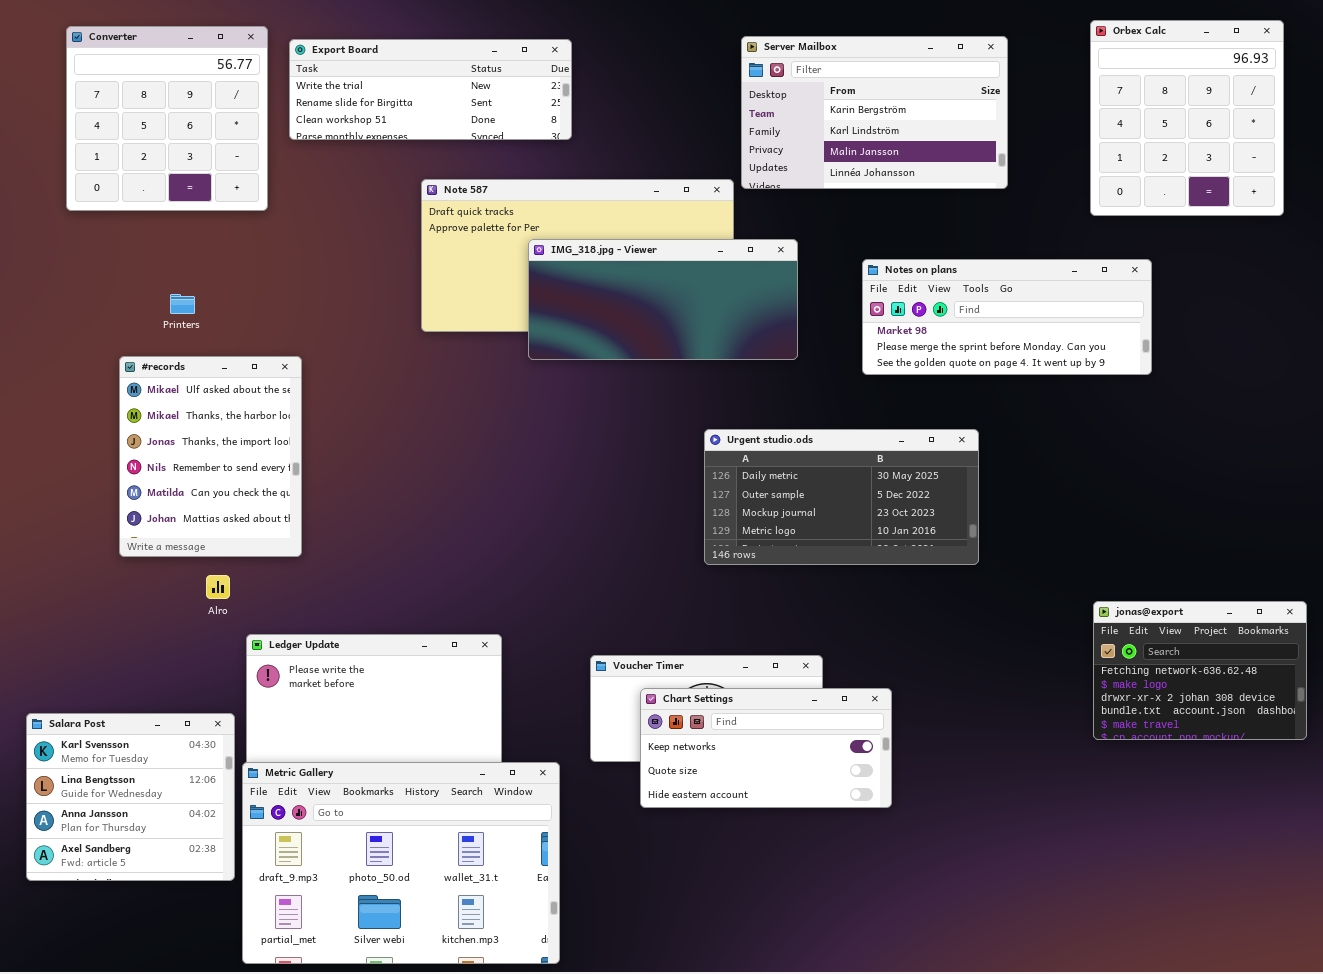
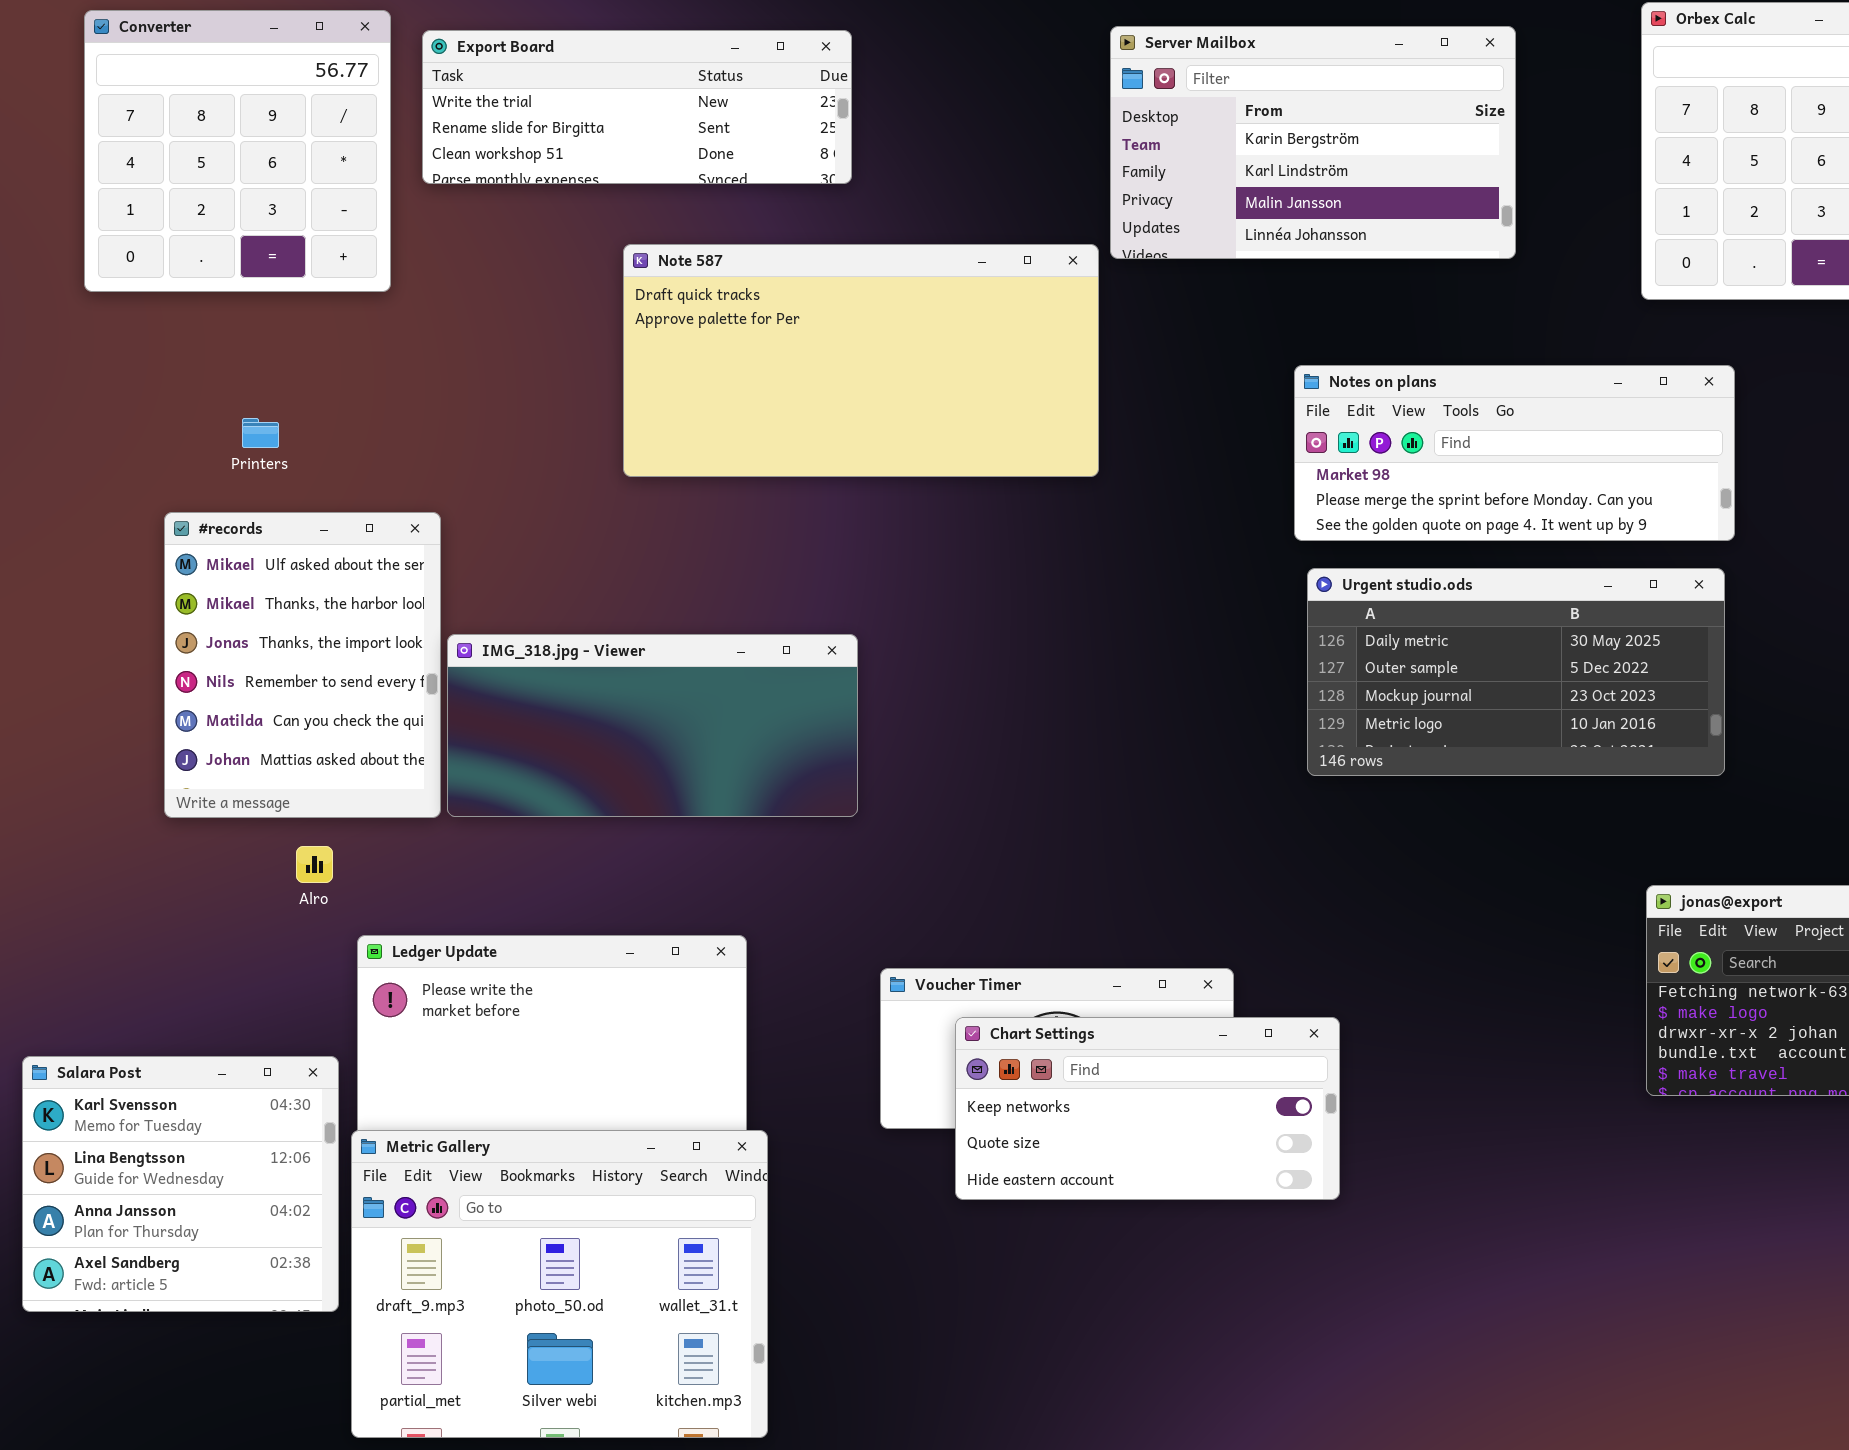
IMG_318.jpg - Viewer: [528,239,798,360] -> [447,634,858,817], moved
Urgent studio.ods: [704,429,979,565] -> [1307,568,1725,776], moved
Metric Gallery: [242,762,560,964] -> [351,1130,768,1438], resized

